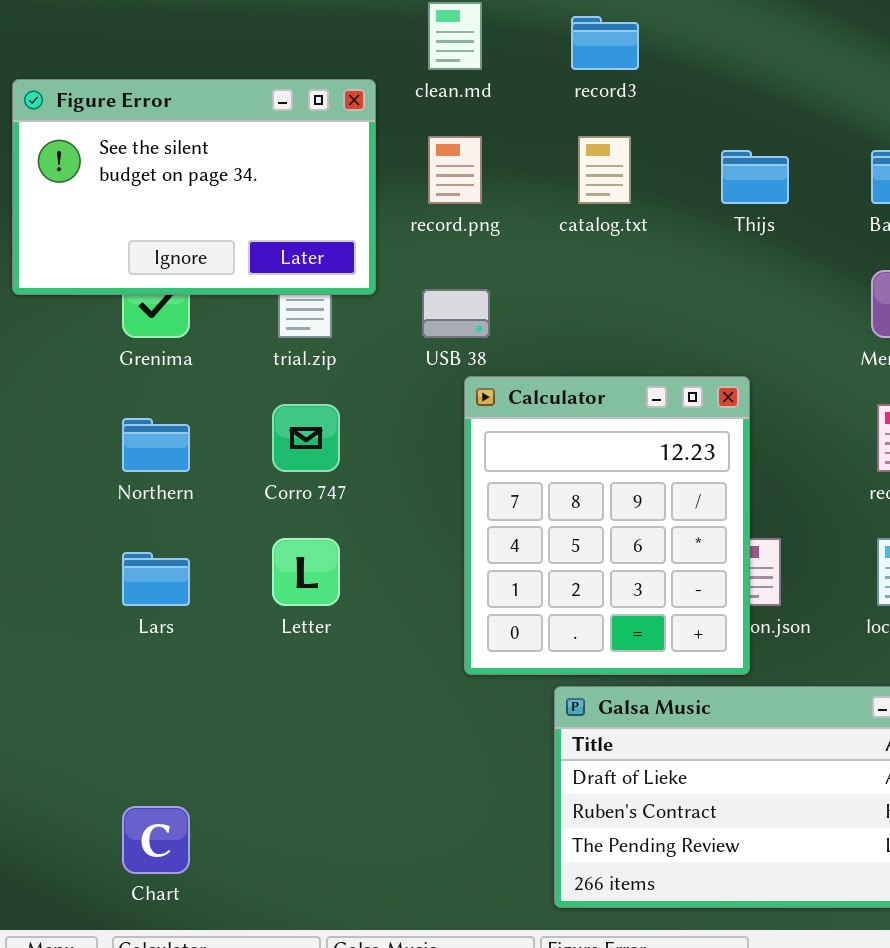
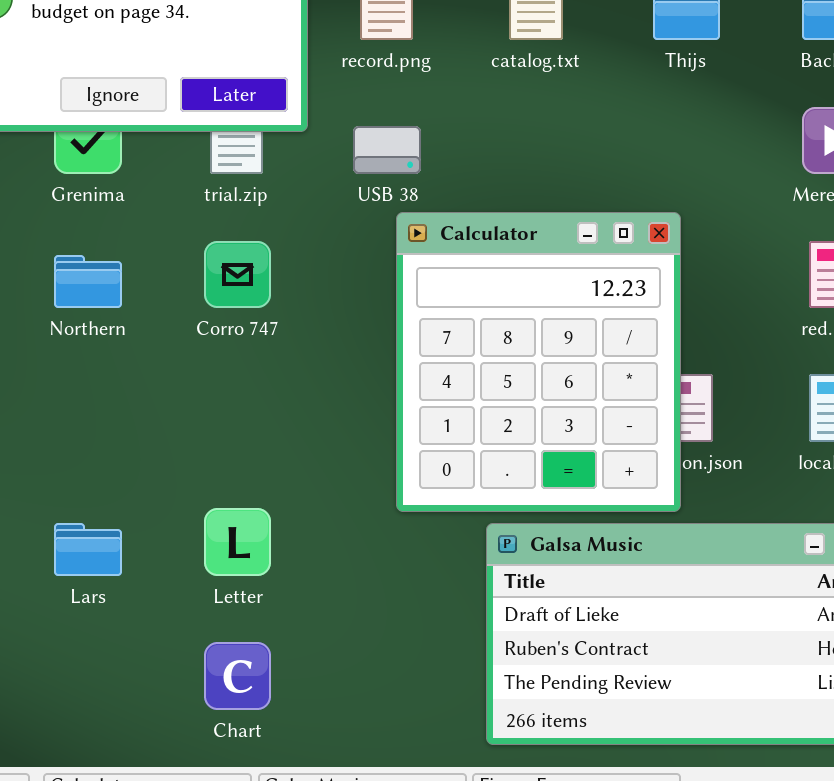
Letter: [272,538,340,606] -> [204,508,271,576], moved
Lars: [122,552,190,606] -> [54,523,122,576], moved
Chart: [122,806,190,874] -> [204,642,271,710], moved

